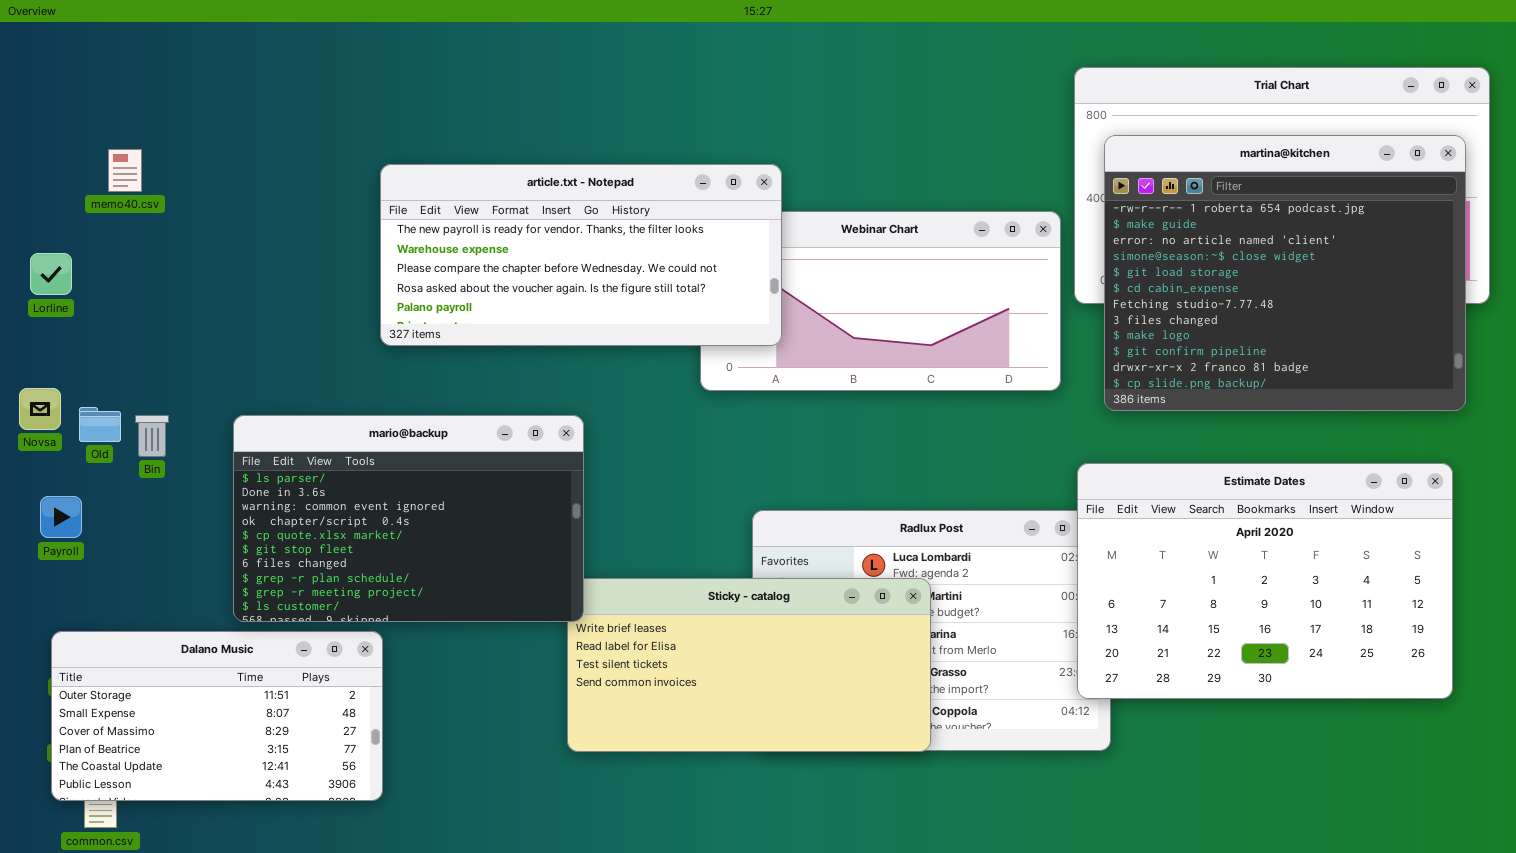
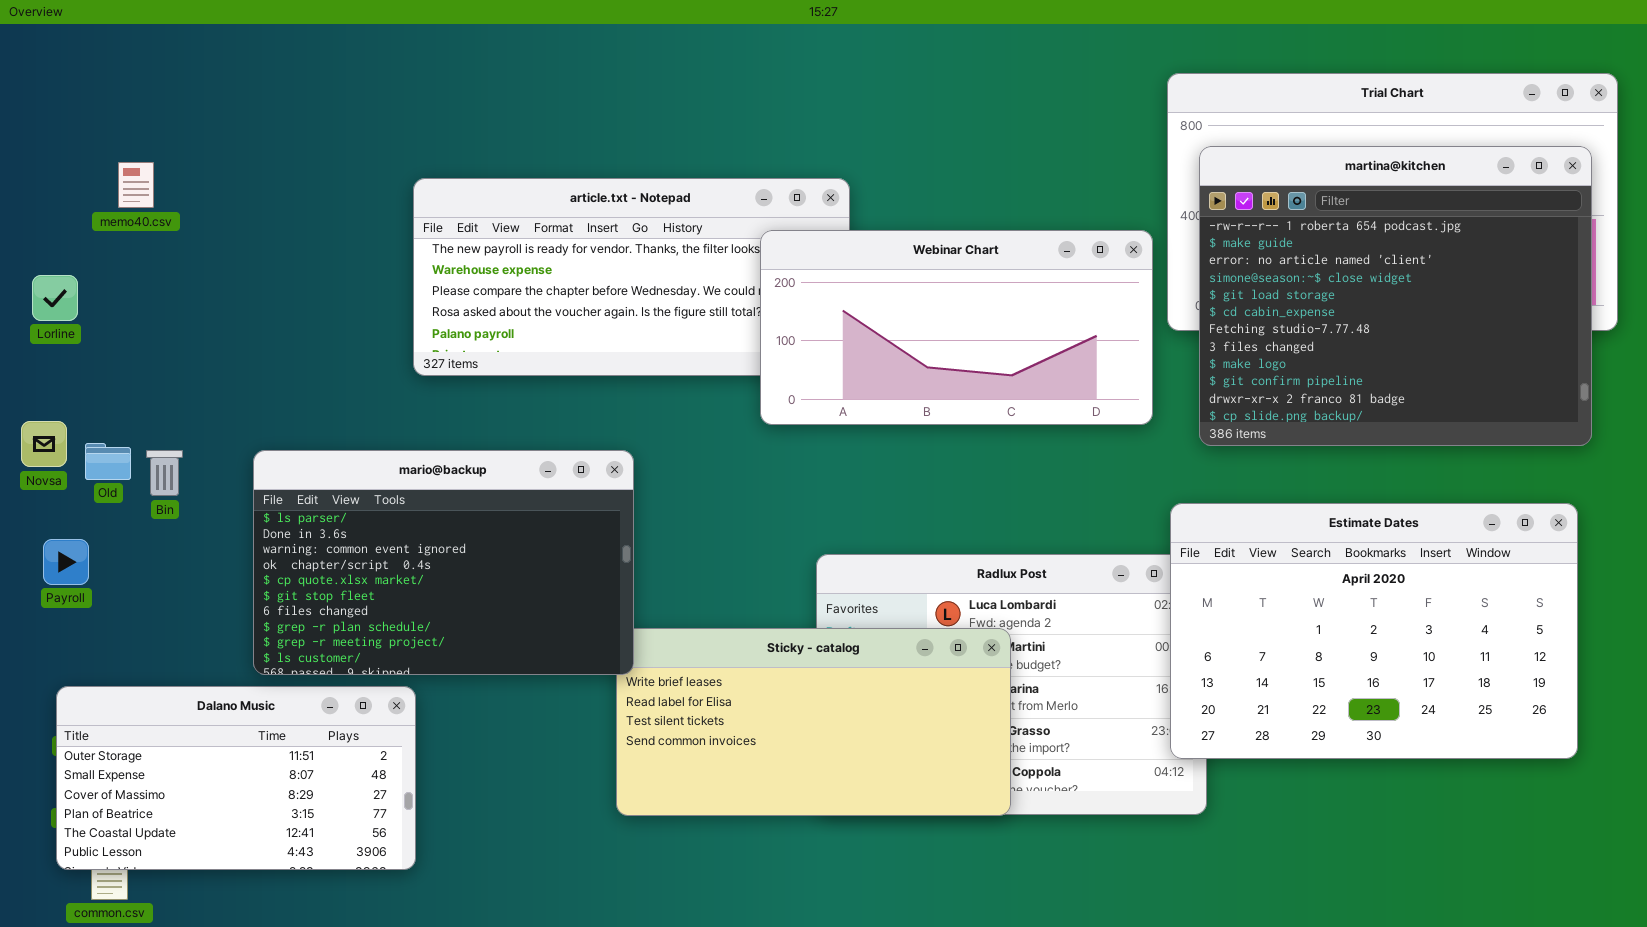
Webinar Chart: [700,211,1061,391] -> [760,230,1153,425], raised

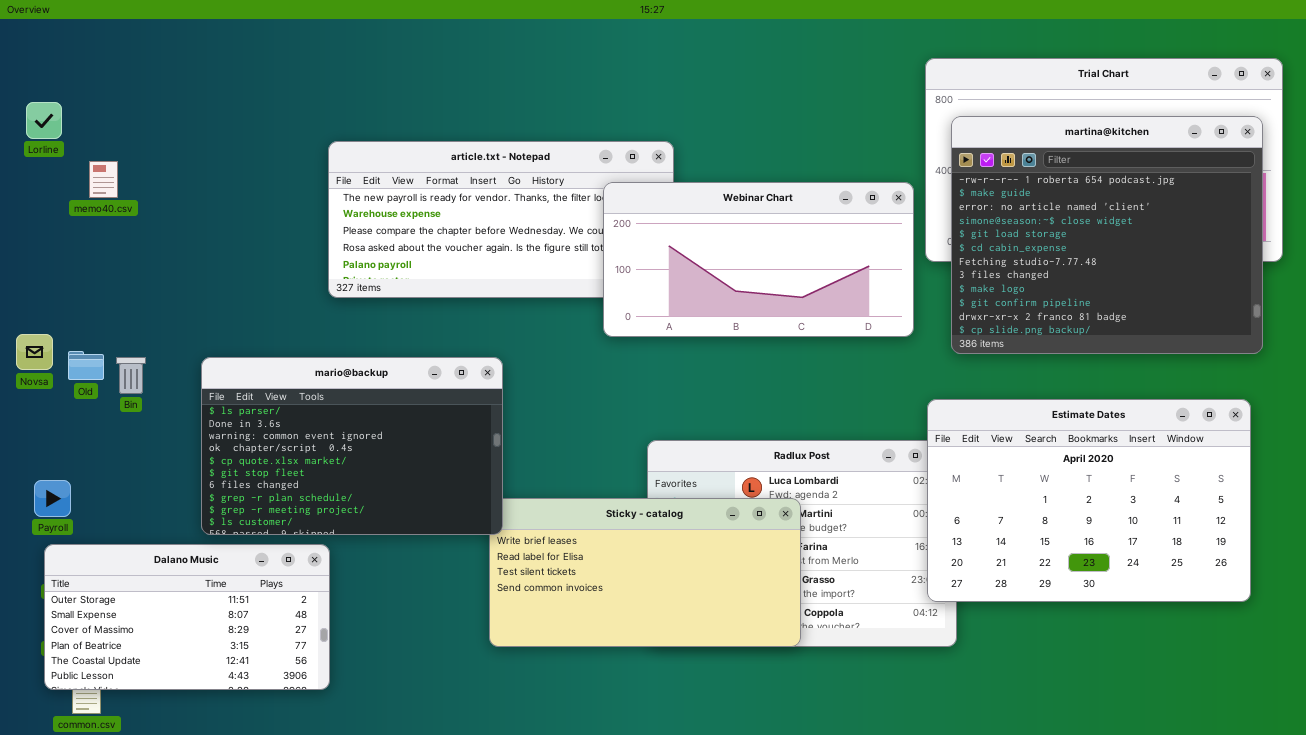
memo40.csv: [118,162,154,208] -> [89,161,118,198], moved
Lorline: [32,275,78,321] -> [26,102,62,139], moved
Payroll: [43,539,89,585] -> [34,480,71,517], moved

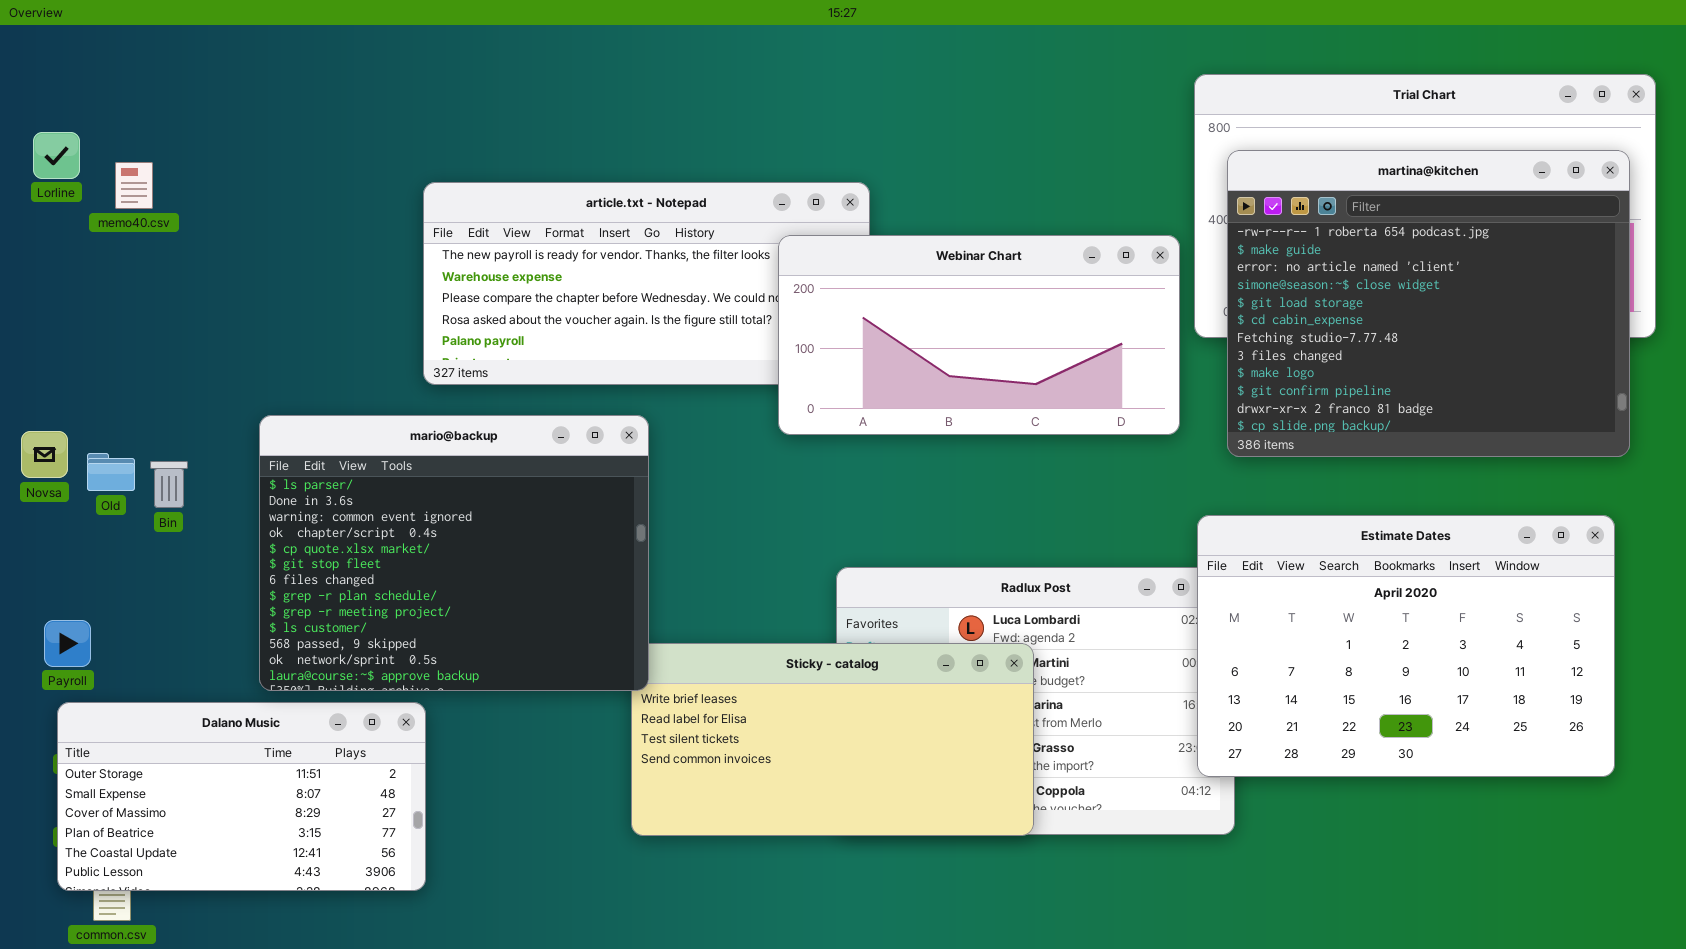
memo40.csv: [89,161,118,198] -> [115,162,153,209], moved
mario@backup: [201,357,503,535] -> [259,415,649,691], resized

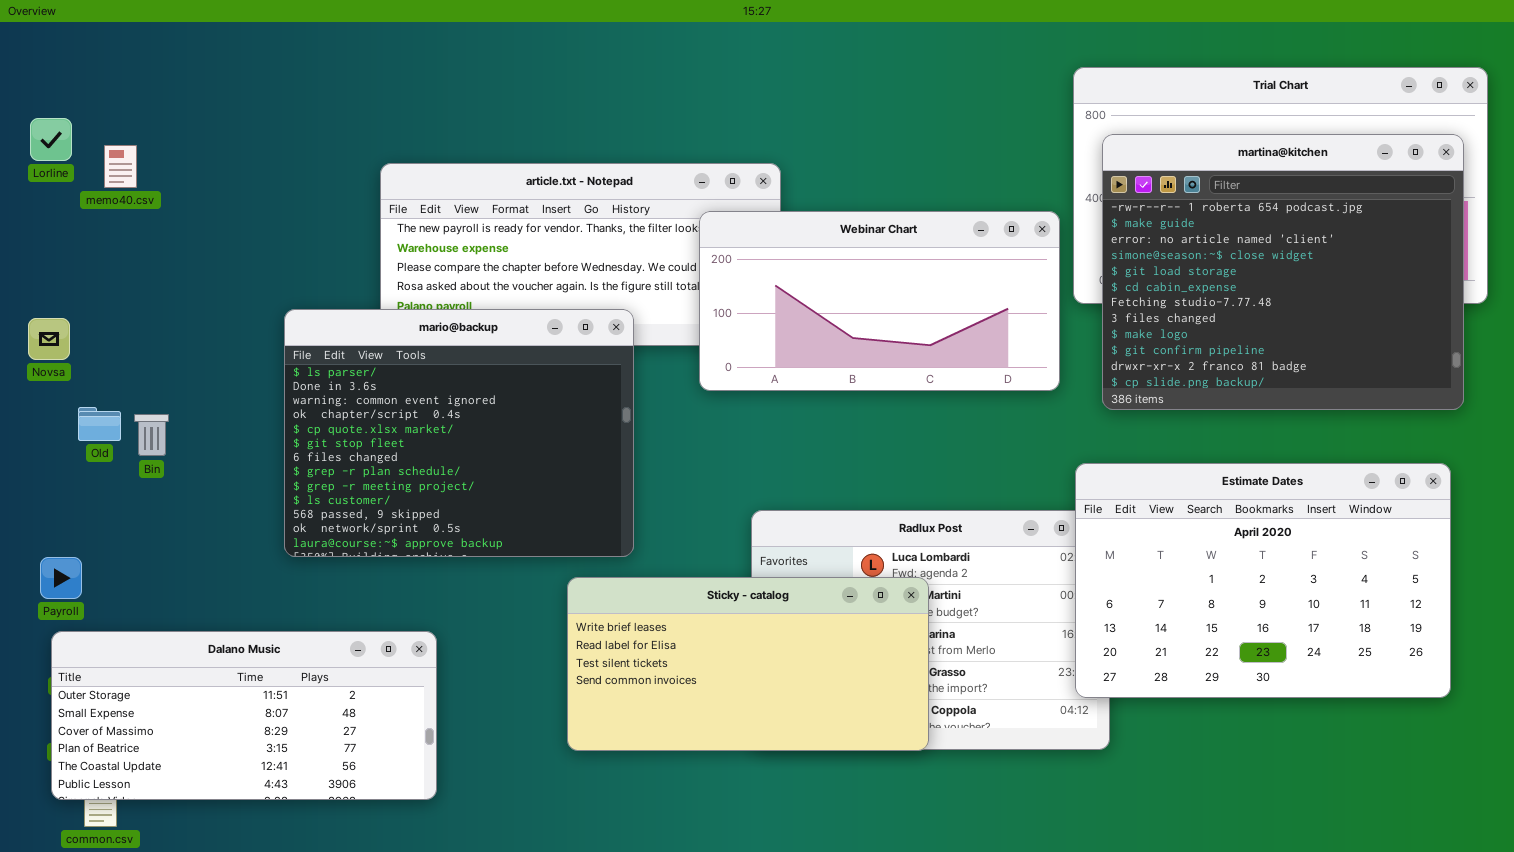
mario@backup: [259,415,649,691] -> [284,309,634,557], moved
Novsa: [21,431,68,478] -> [28,318,70,360], moved
Dalano Music: [57,702,426,891] -> [51,631,437,800], resized

